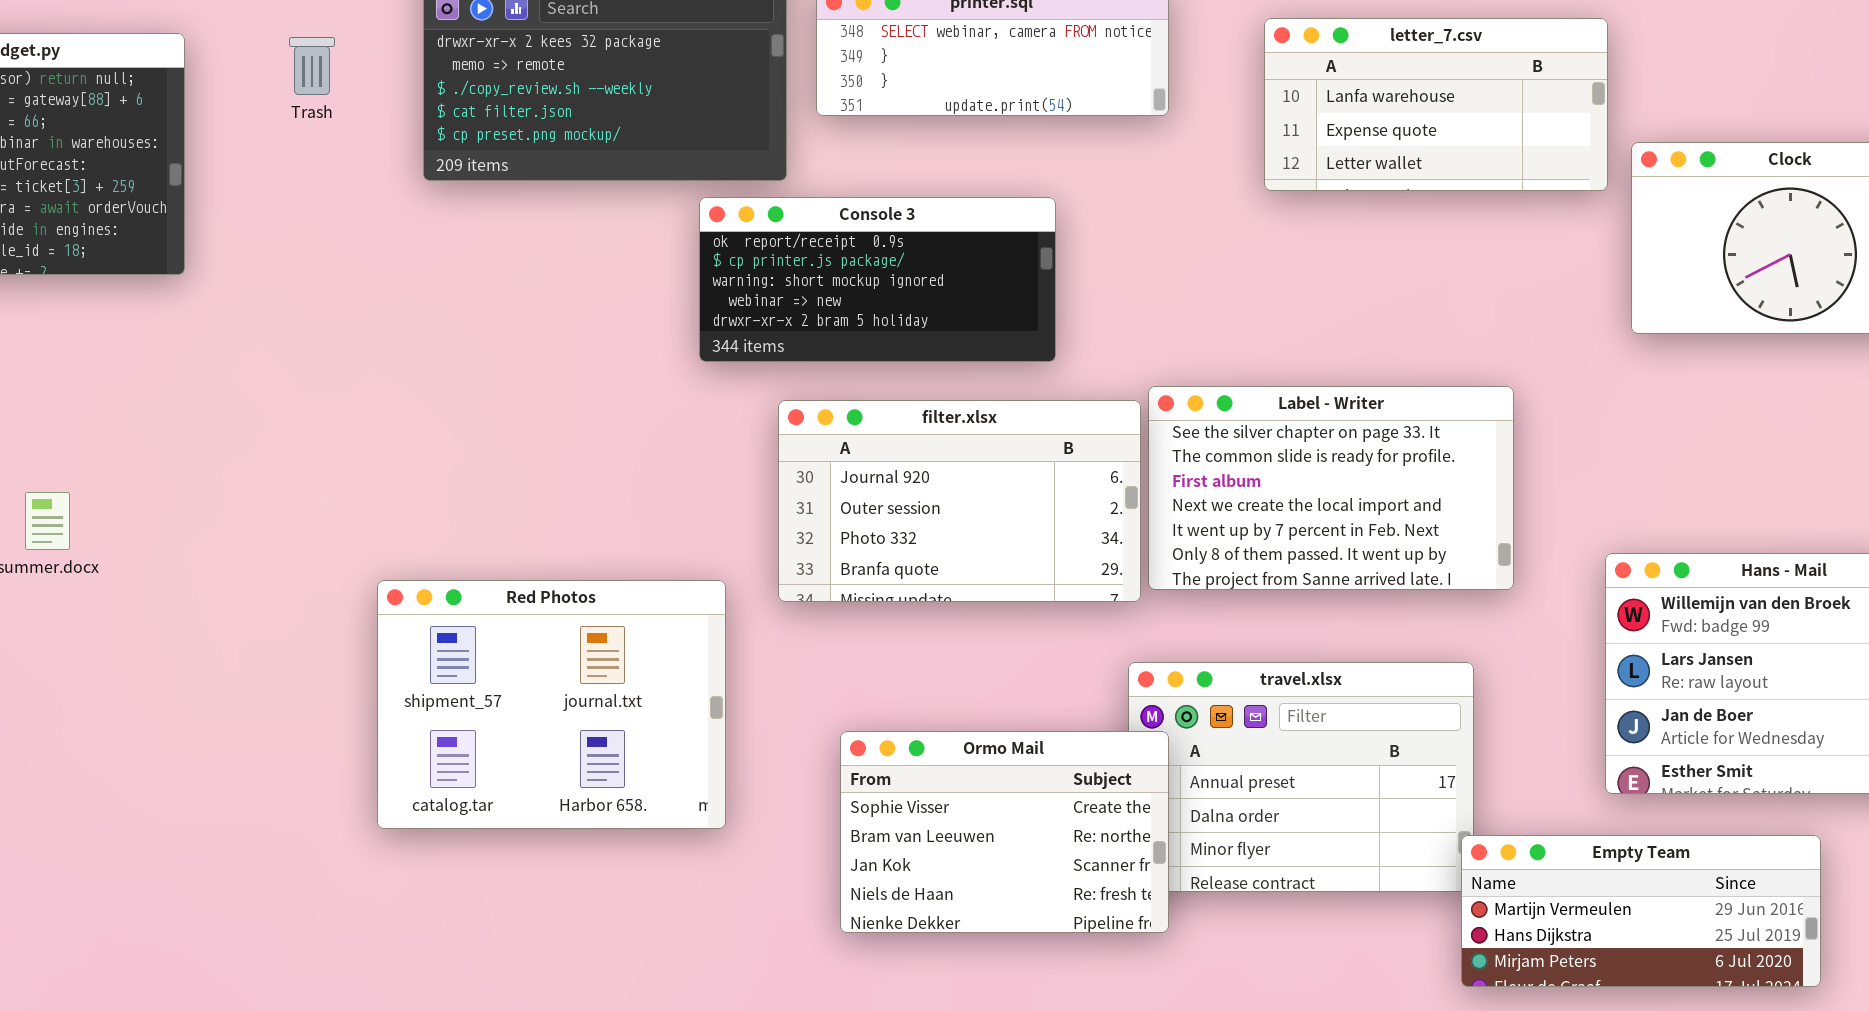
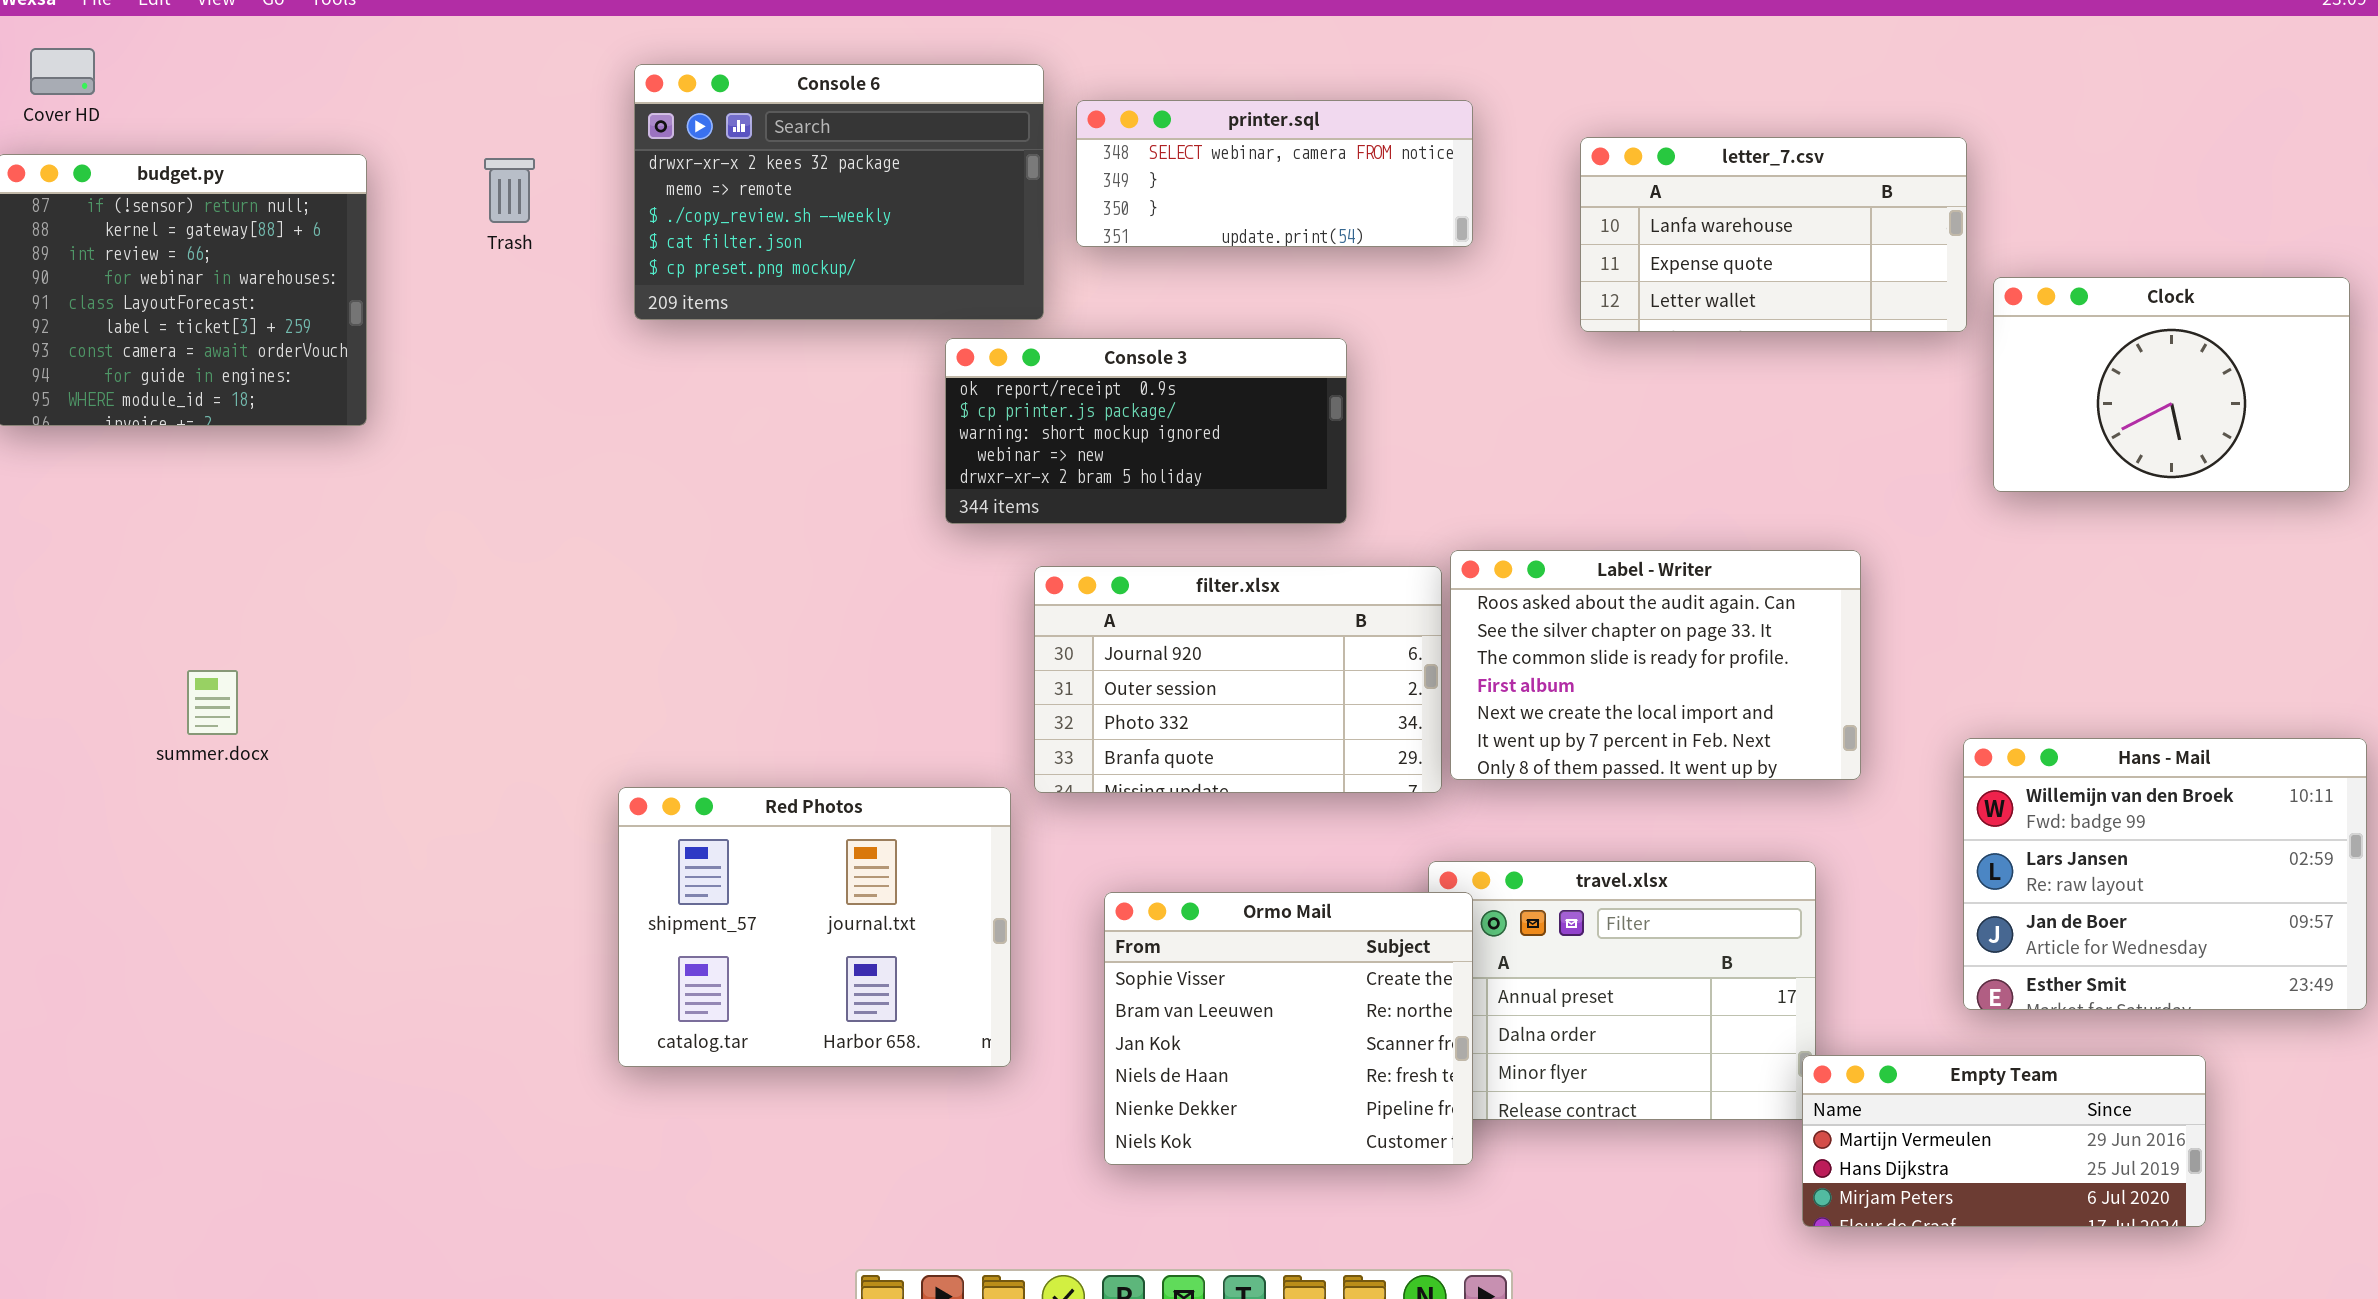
Label - Writer: [1148,386,1514,590] -> [1450,550,1861,780], scrolled up 1 row
Red Photos: [377,580,726,829] -> [618,787,1011,1067], moved
Ormo Mail: [840,731,1169,933] -> [1104,892,1473,1165], resized

